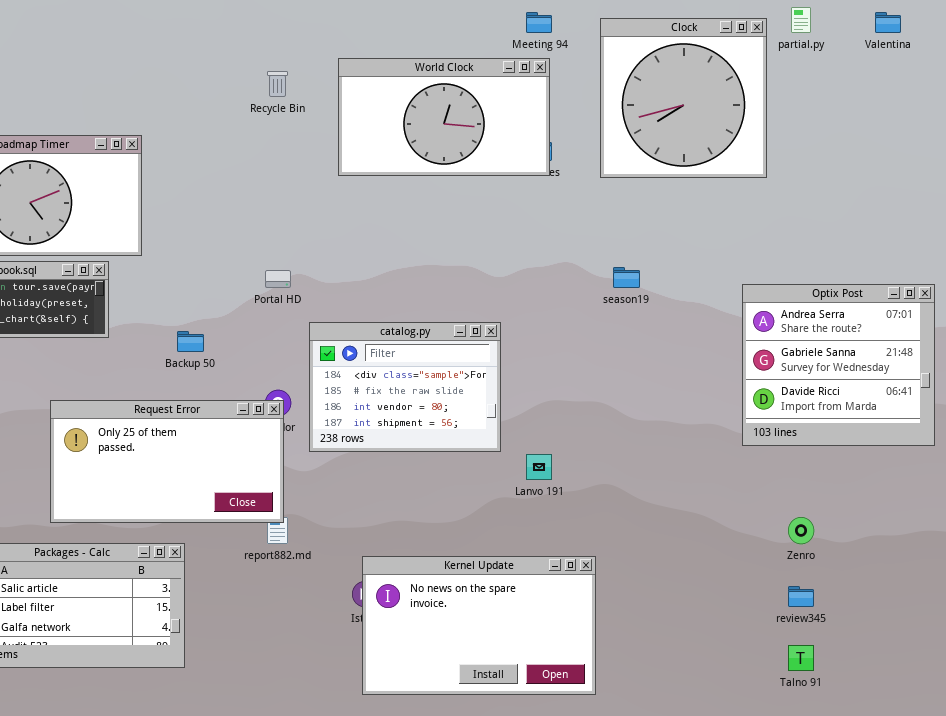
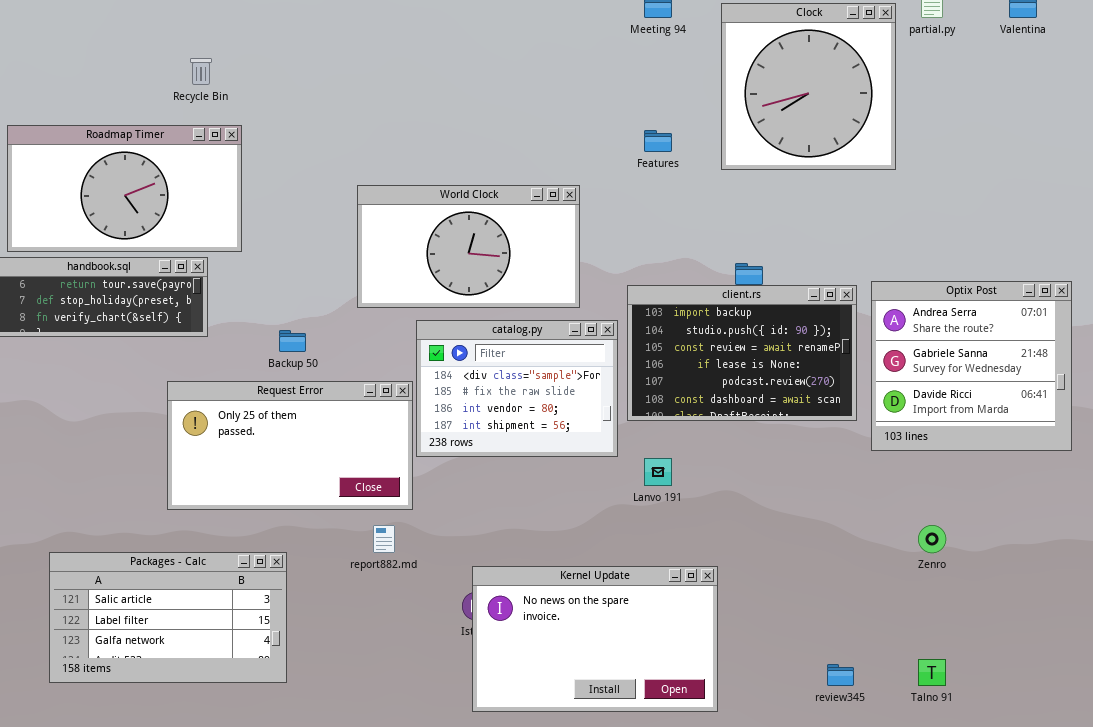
World Clock: [338,58,550,176] -> [357,185,580,308], moved
Recycle Bin: [267,71,288,97] -> [190,58,212,85], moved
client.rs: none -> [627,285,857,421], opened
Request Error: [50,400,284,523] -> [167,381,413,510], moved
review345: [788,586,814,607] -> [827,664,854,686], moved

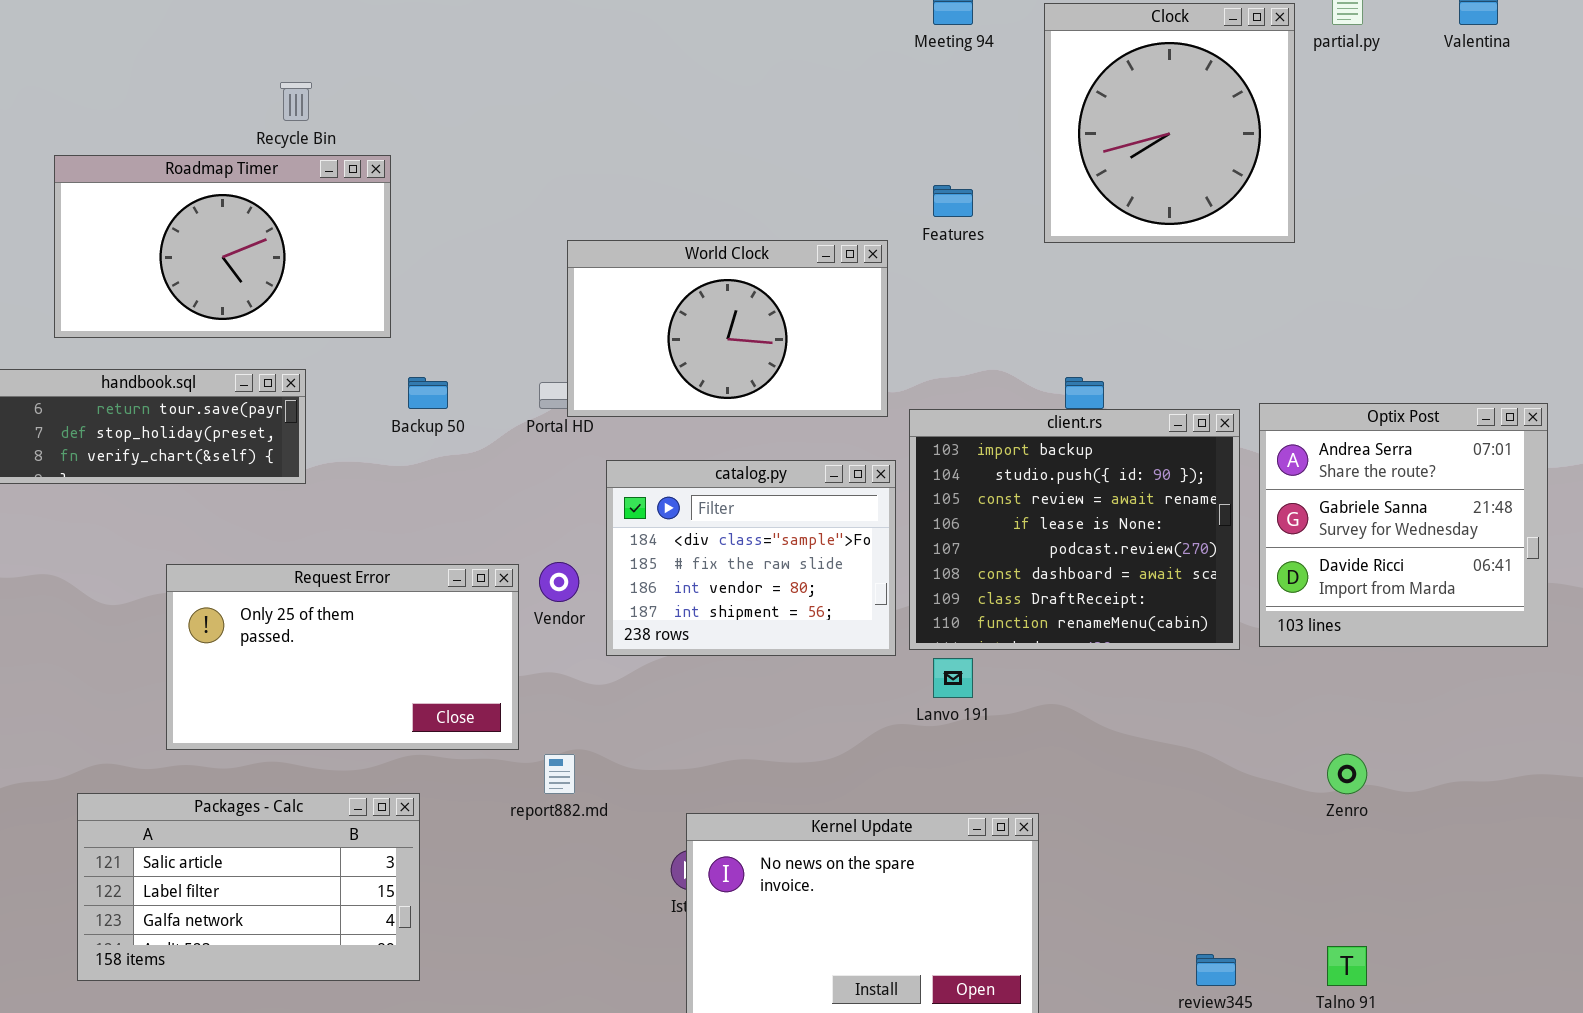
Roadmap Timer: [7,125,242,252] -> [54,155,391,338], moved
World Clock: [357,185,580,308] -> [567,240,888,417], moved
client.rs: [627,285,857,421] -> [909,409,1240,650], resized
Backup 50: [279,330,306,352] -> [408,377,448,409], moved
Request Error: [167,381,413,510] -> [166,564,519,750], moved

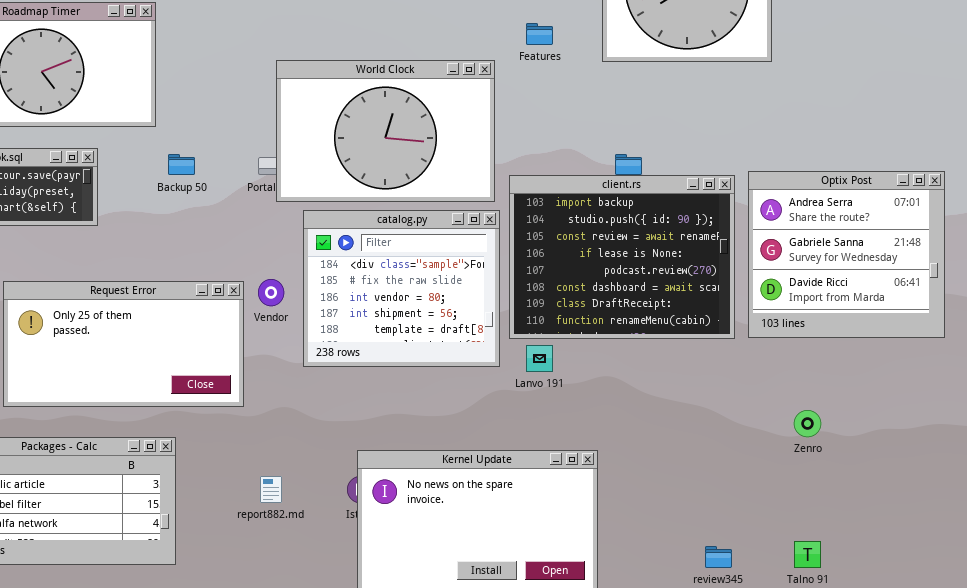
World Clock: [567,240,888,417] -> [276,60,495,202], resized
catalog.py: [606,460,896,656] -> [303,210,500,367], resized
report882.md: [544,754,575,794] -> [260,476,282,503], moved

